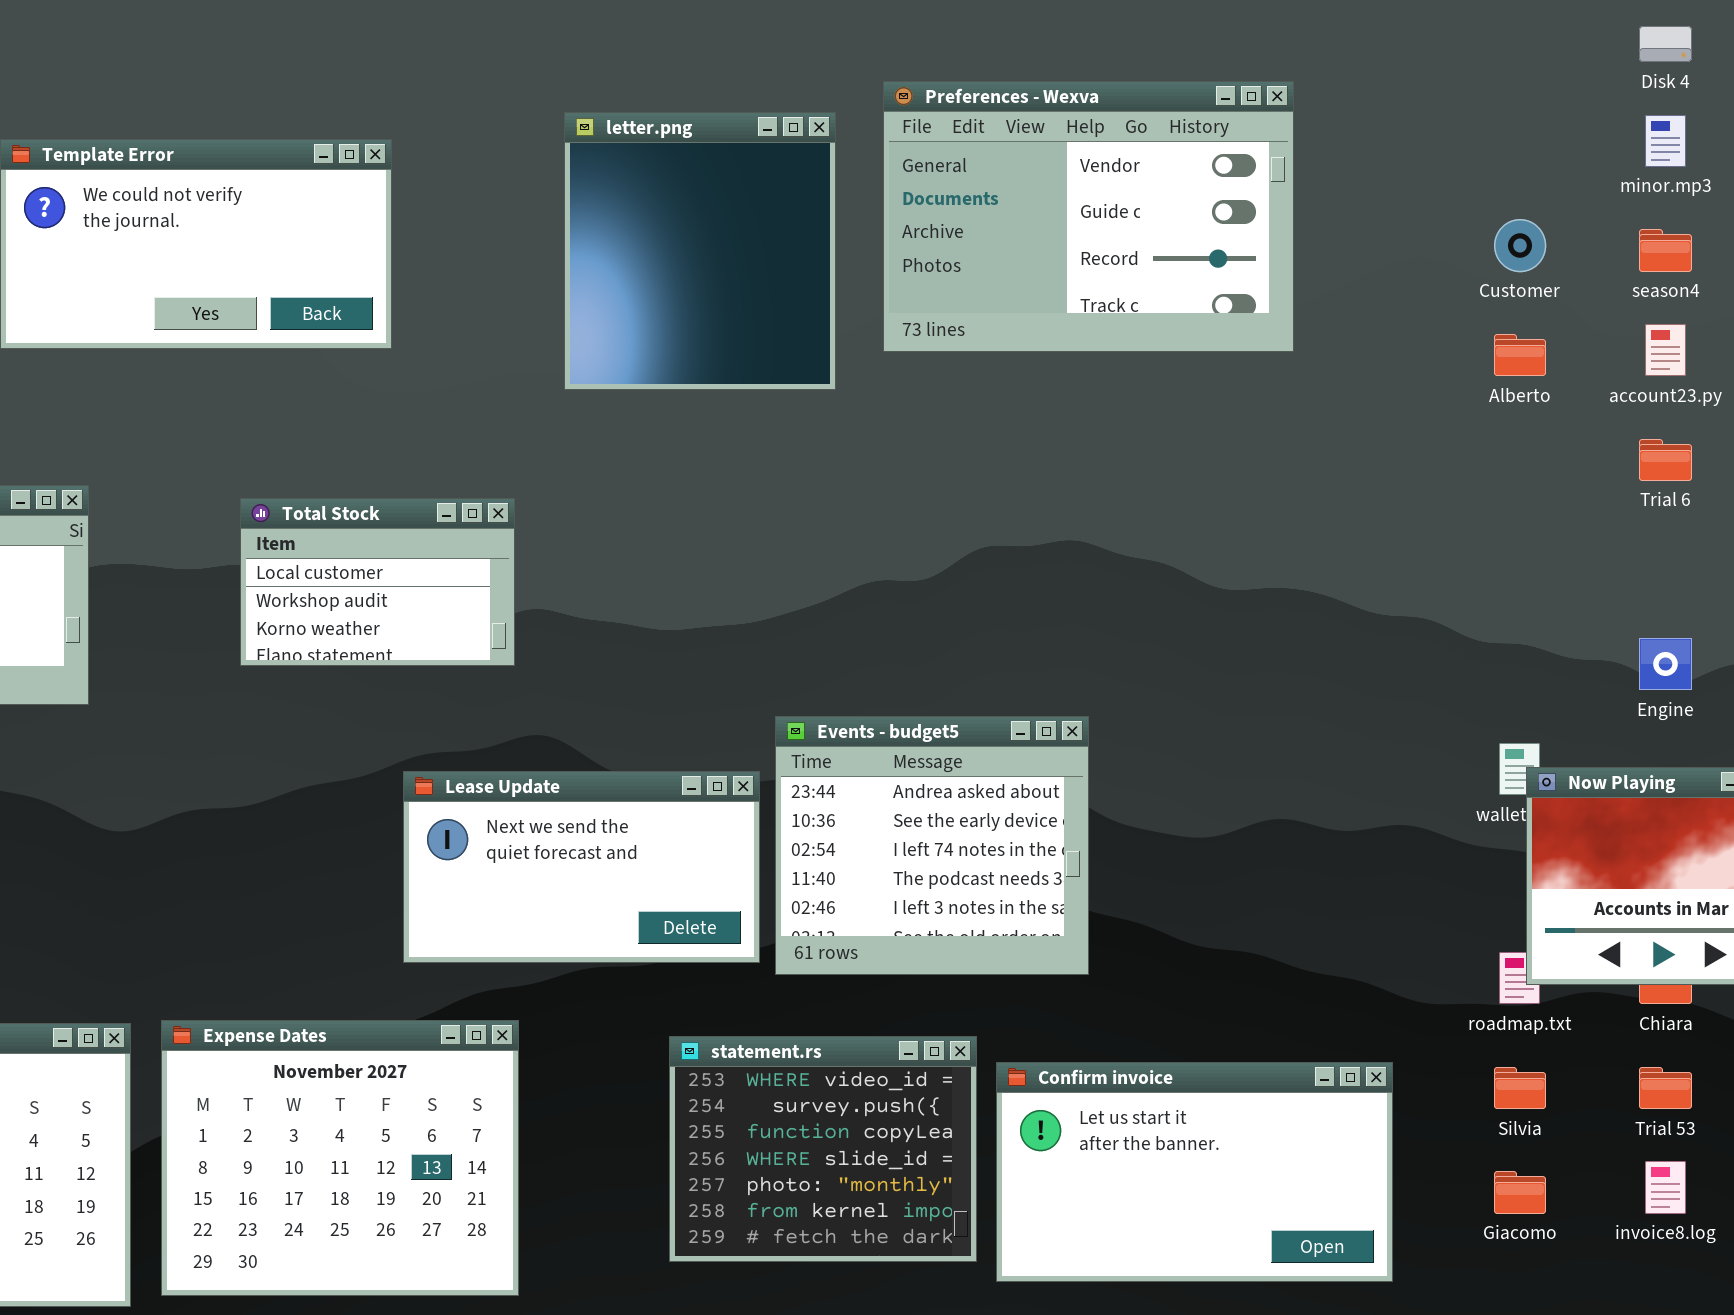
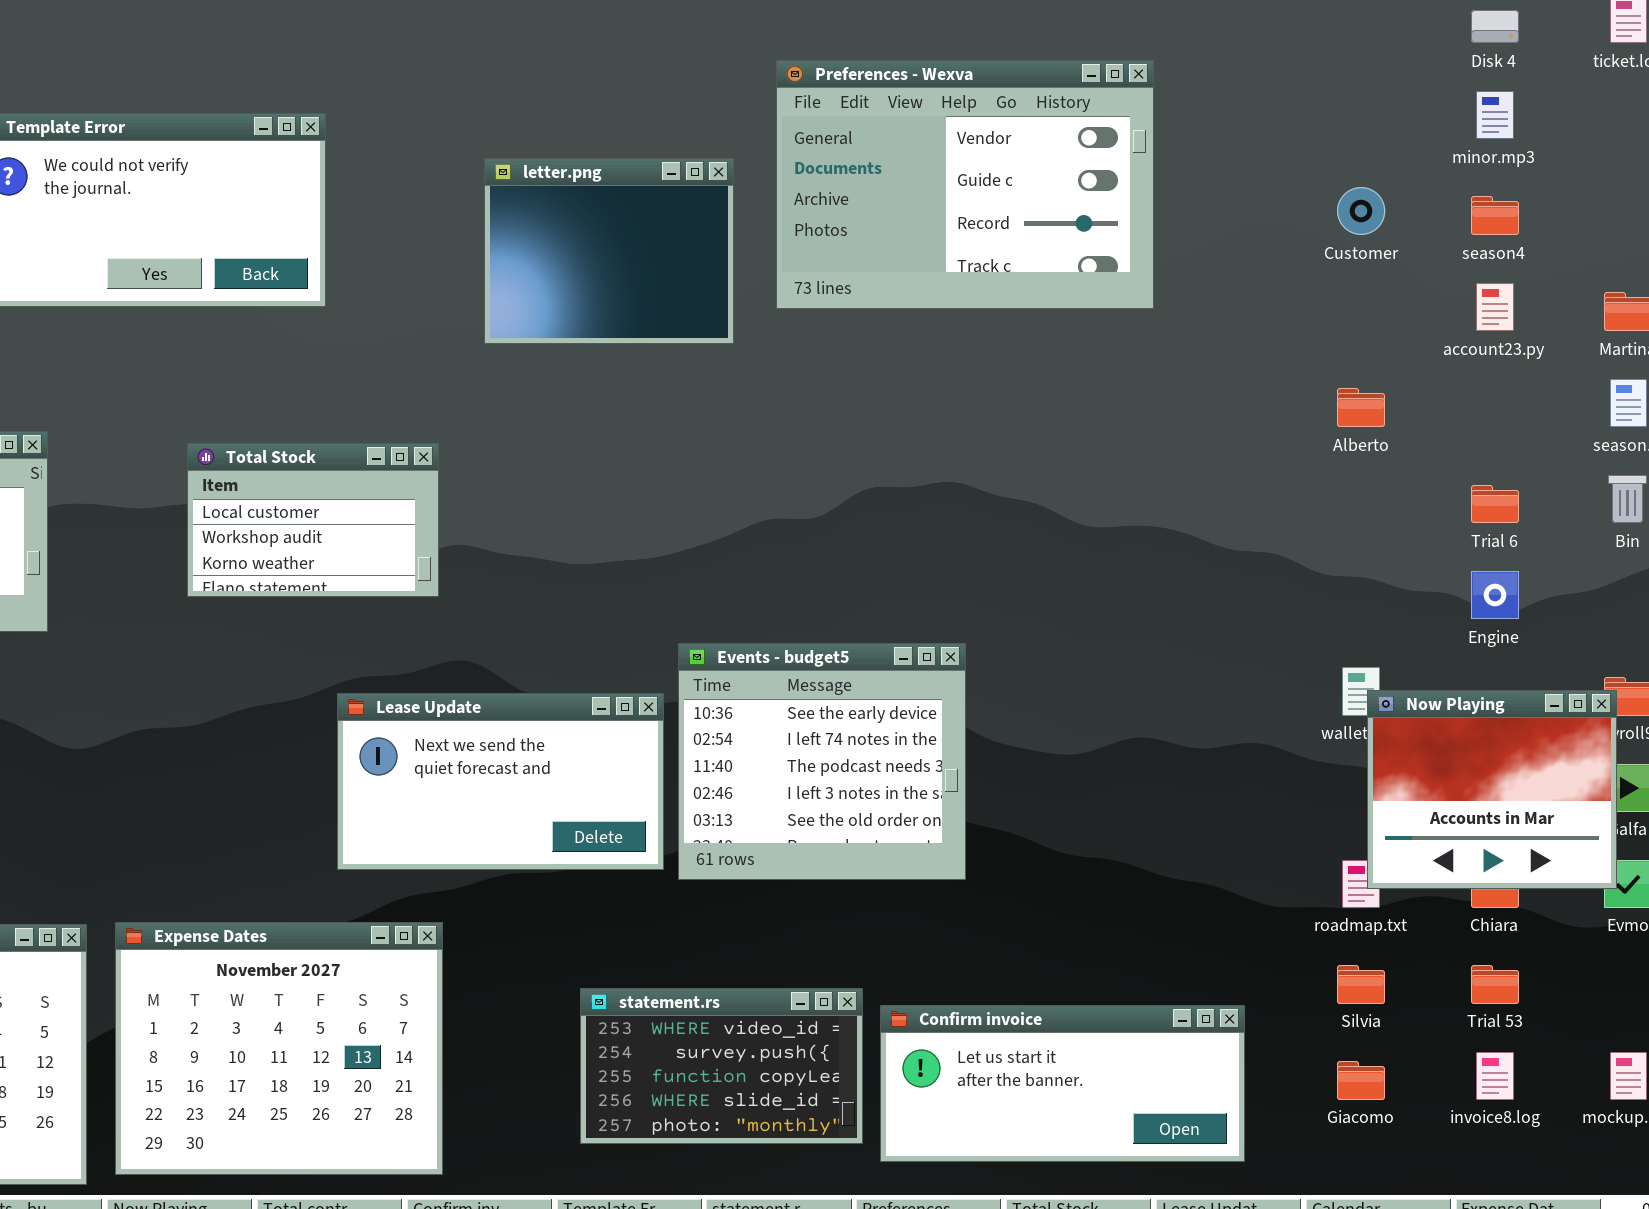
letter.png: [564,112,836,390] -> [484,158,734,344], resized
Alberto: [1494,334,1546,376] -> [1337,388,1385,427], moved
Trial 6: [1639,439,1692,481] -> [1471,485,1519,523], moved
Events - budget5: [775,716,1089,975] -> [678,643,966,880], scrolled down 1 row
statement.rs: [669,1036,977,1262] -> [580,988,863,1144], resized
Confirm invoice: [996,1062,1393,1282] -> [880,1005,1245,1162], resized

